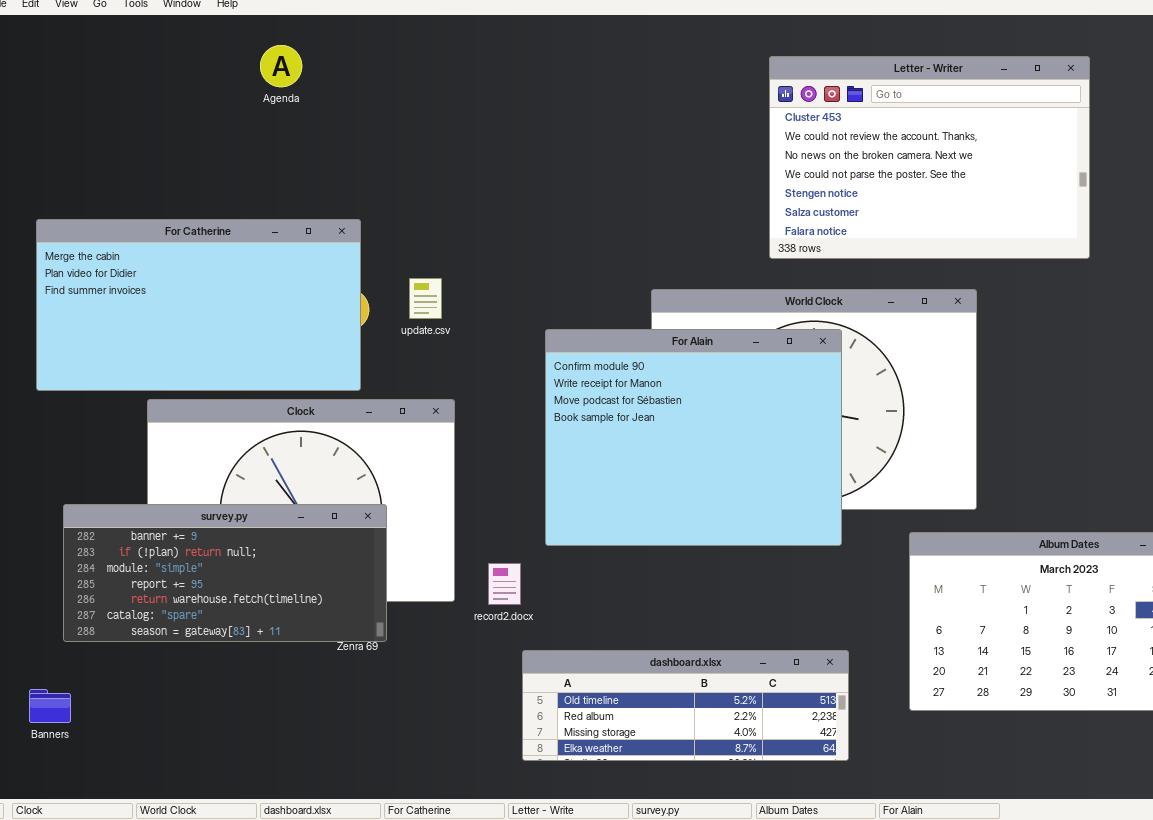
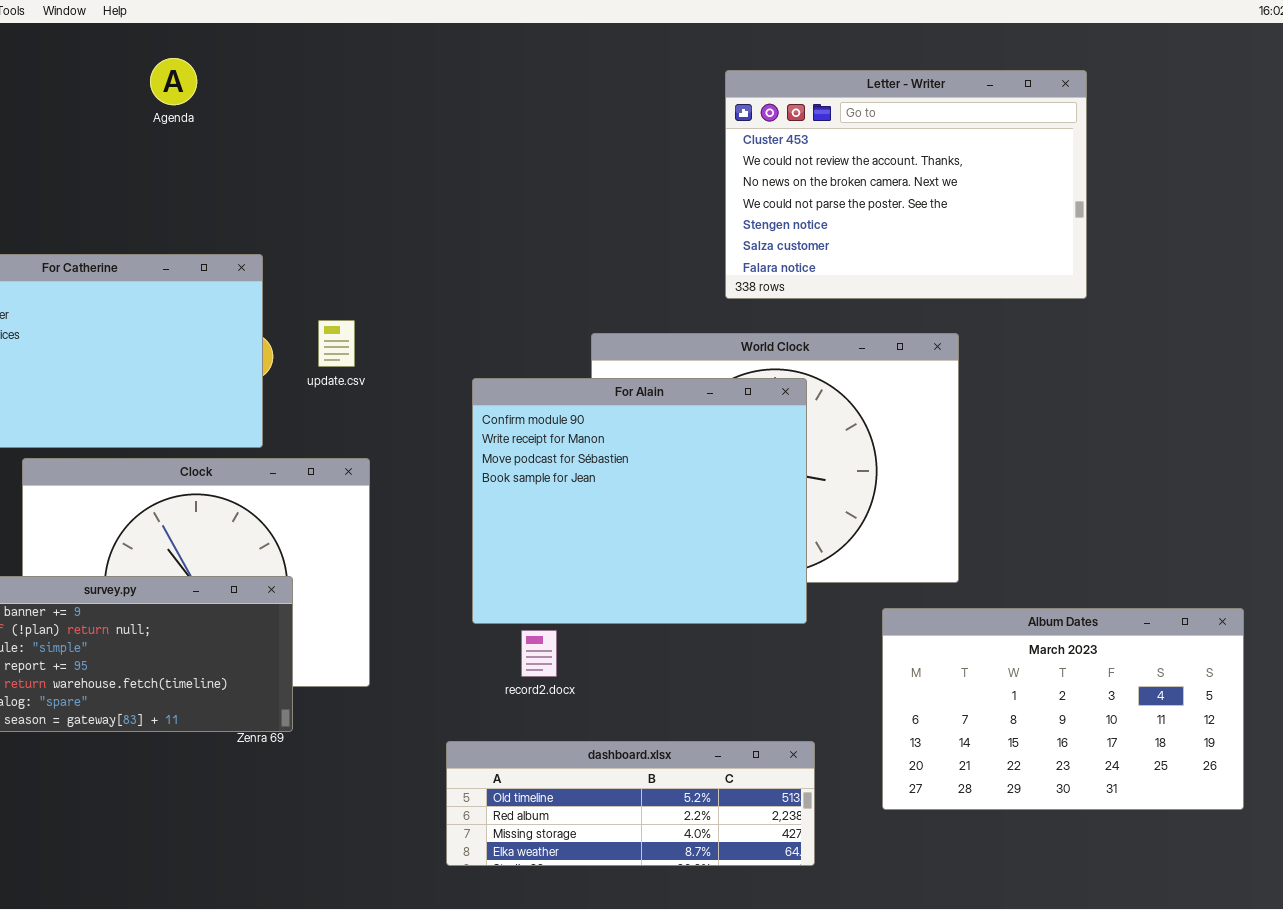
record2.docx: [488,563,521,605] -> [521,630,557,677], moved

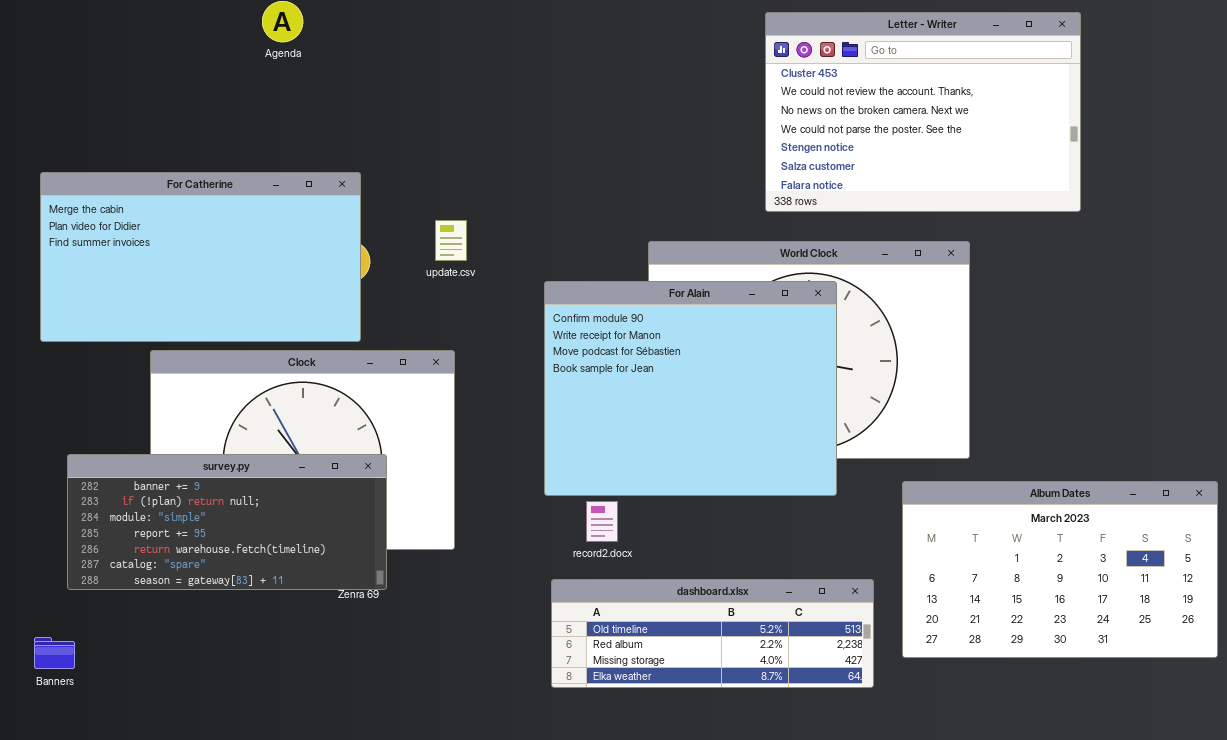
update.csv: [318,320,355,367] -> [435,220,467,261], moved
dashboard.xlsx: [446,741,815,866] -> [551,579,874,688], moved

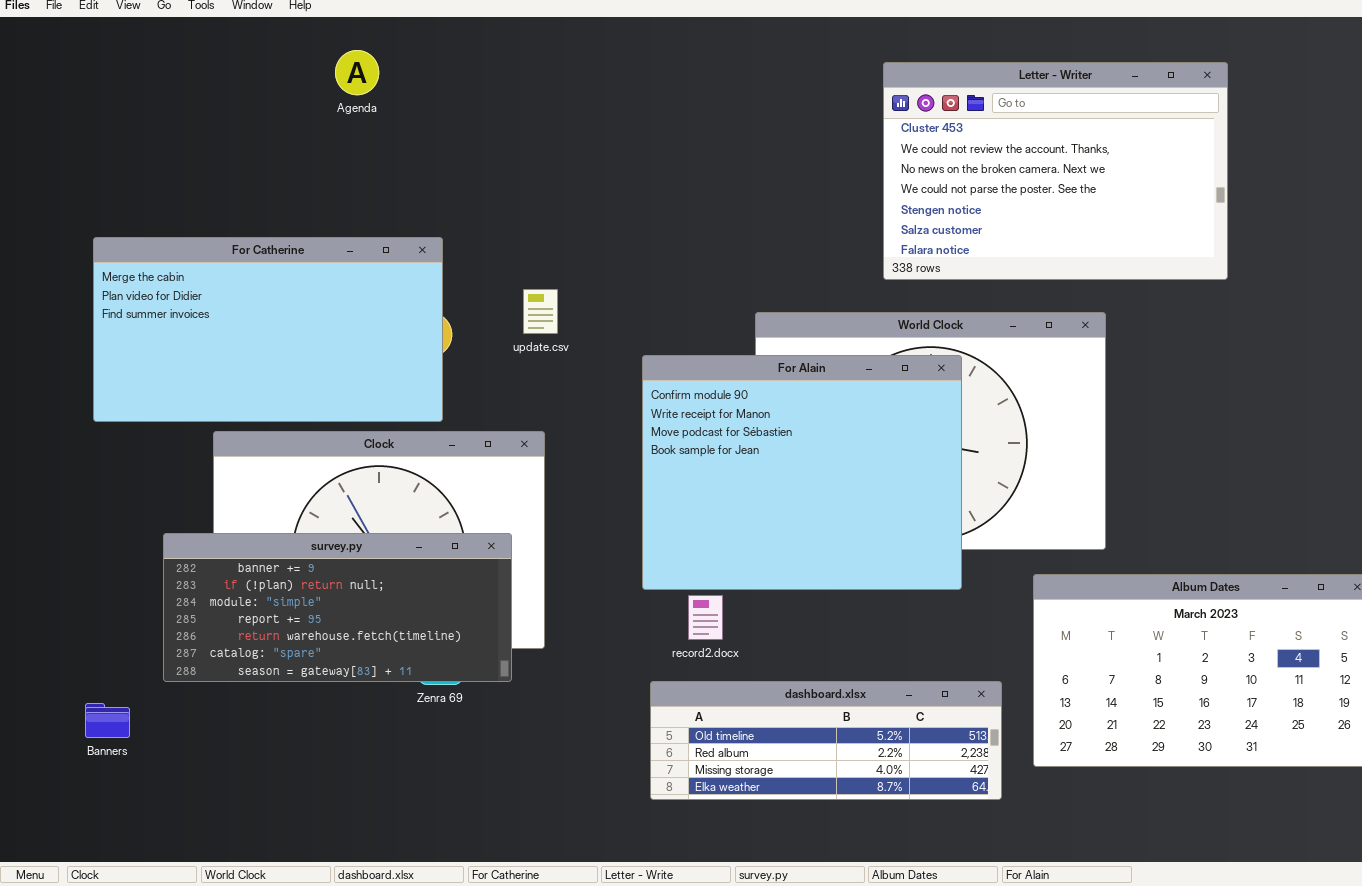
survey.py: [67,454,387,590] -> [163,533,512,682], moved
Banners: [34,637,75,669] -> [85,703,130,738], moved

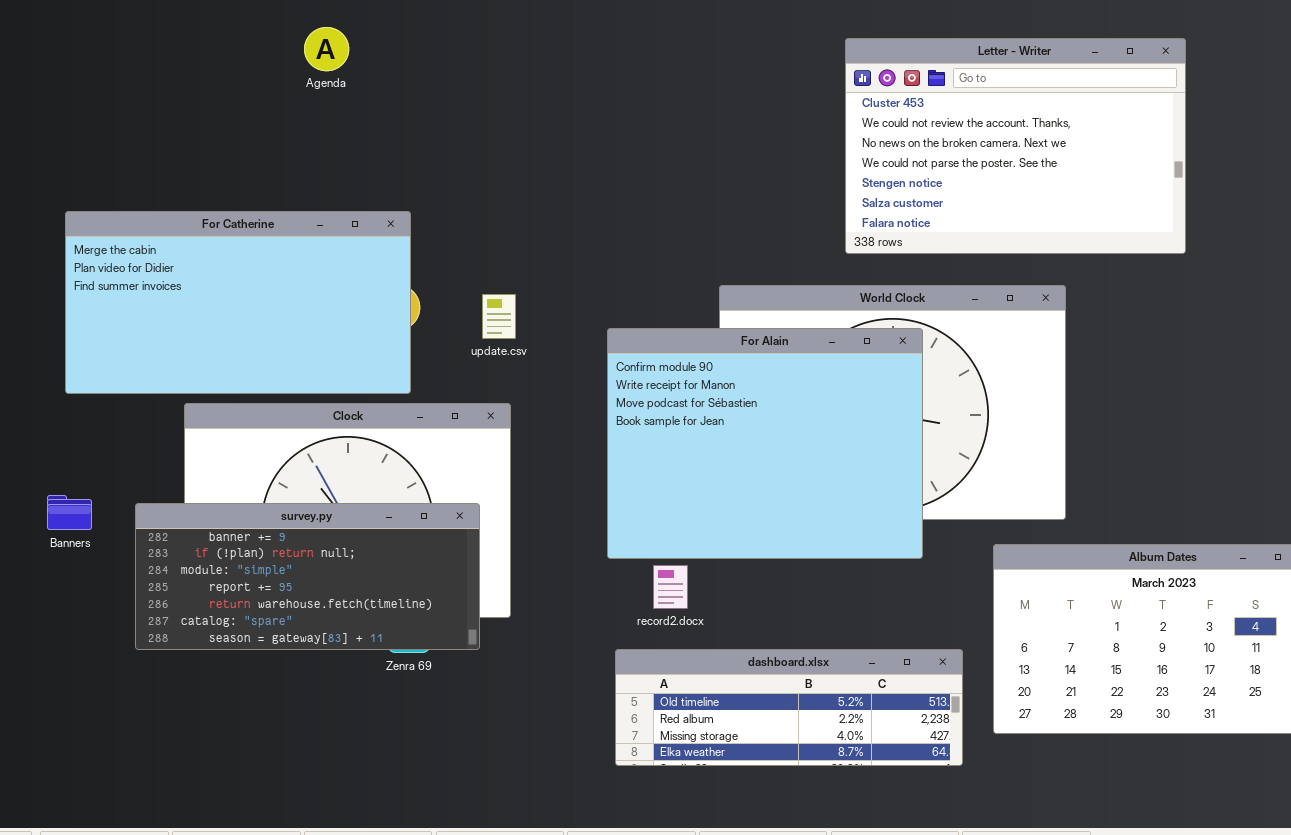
update.csv: [523,289,558,334] -> [482,294,516,339], moved
Banners: [85,703,130,738] -> [47,495,92,530], moved

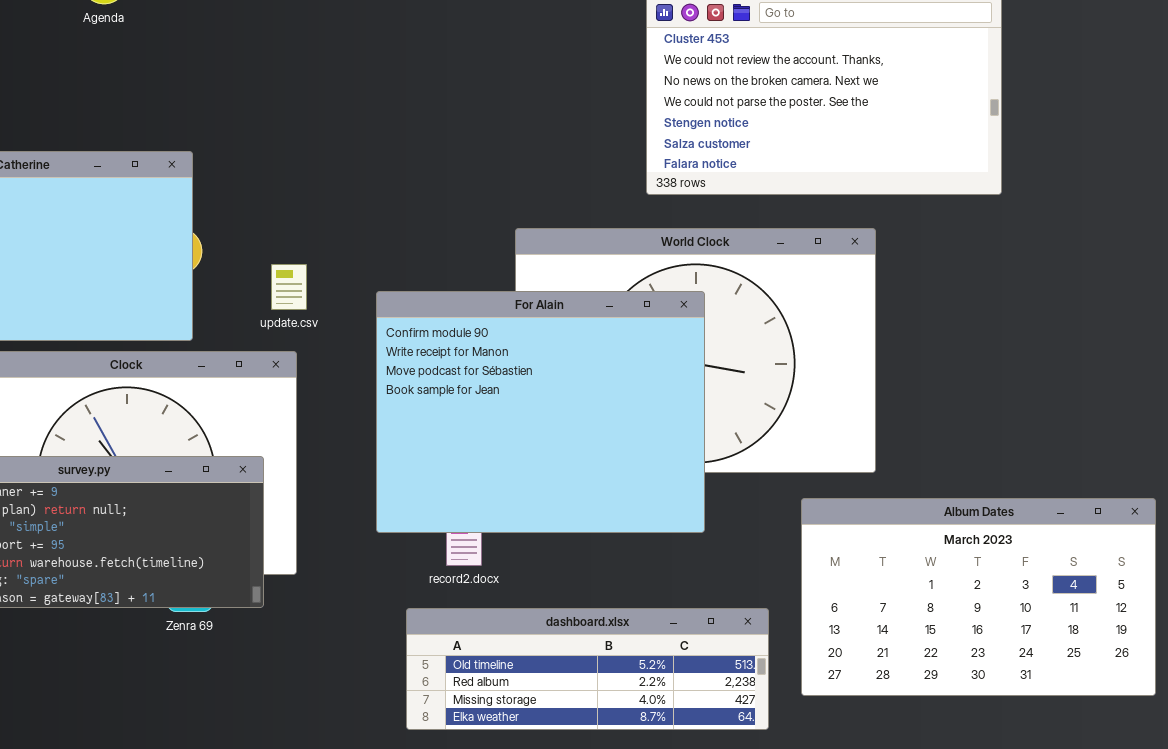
update.csv: [482,294,516,339] -> [271,264,307,310], moved
For Alain: [607,328,923,559] -> [376,291,705,533], moved

